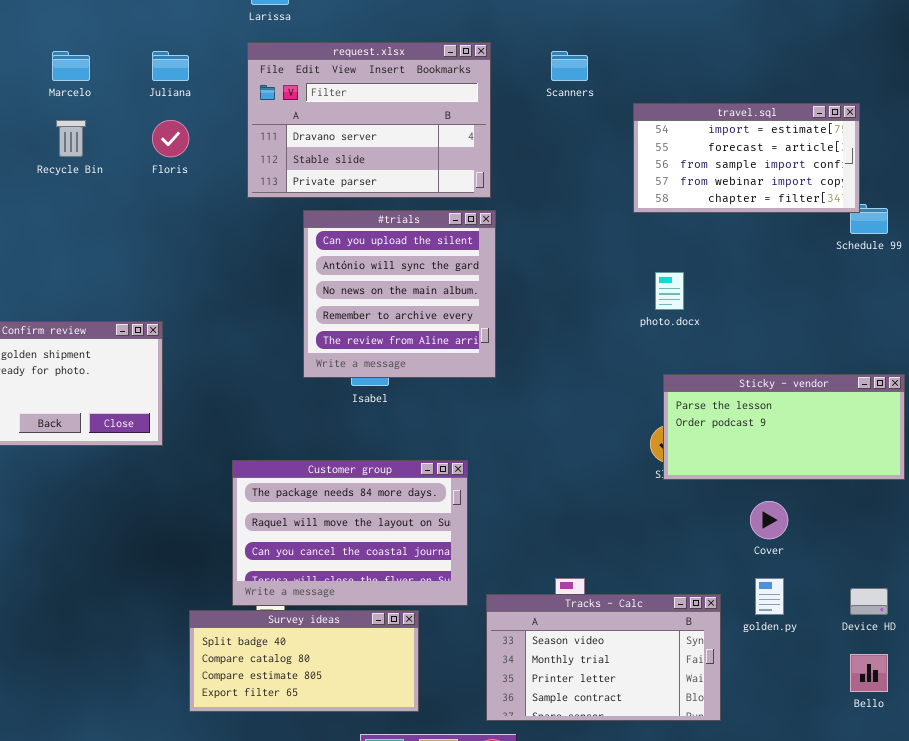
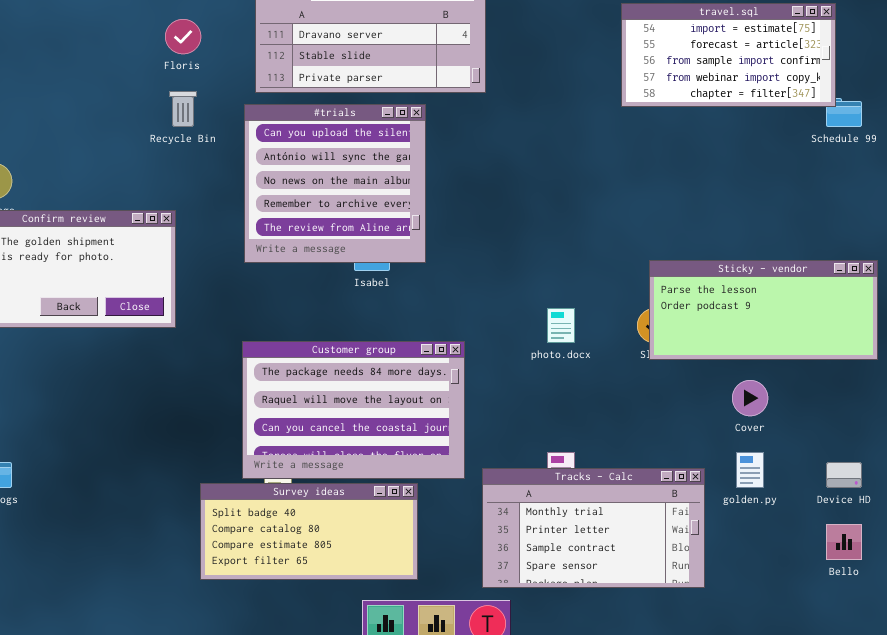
Recycle Bin: [56,120,86,157] -> [169,91,197,127], moved
#trials: [303,210,496,378] -> [244,104,426,263], moved
photo.docx: [655,272,684,310] -> [547,308,575,343], moved
Tracks - Calc: [486,594,721,721] -> [482,468,705,588], scrolled down 1 row

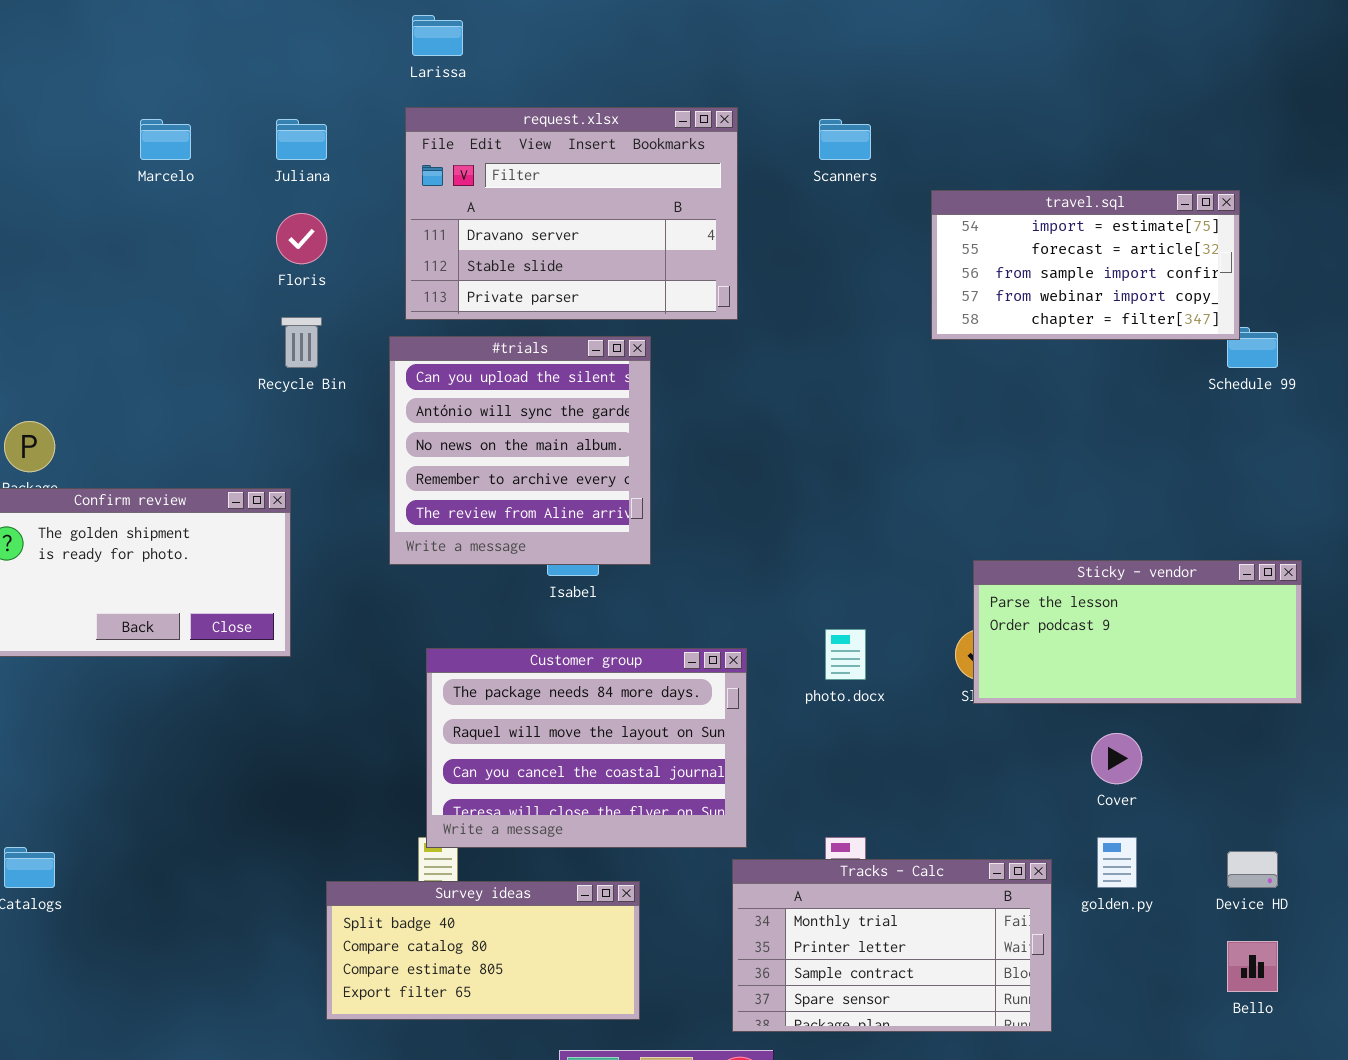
Customer group: [242,341,465,479] -> [426,648,747,848], moved

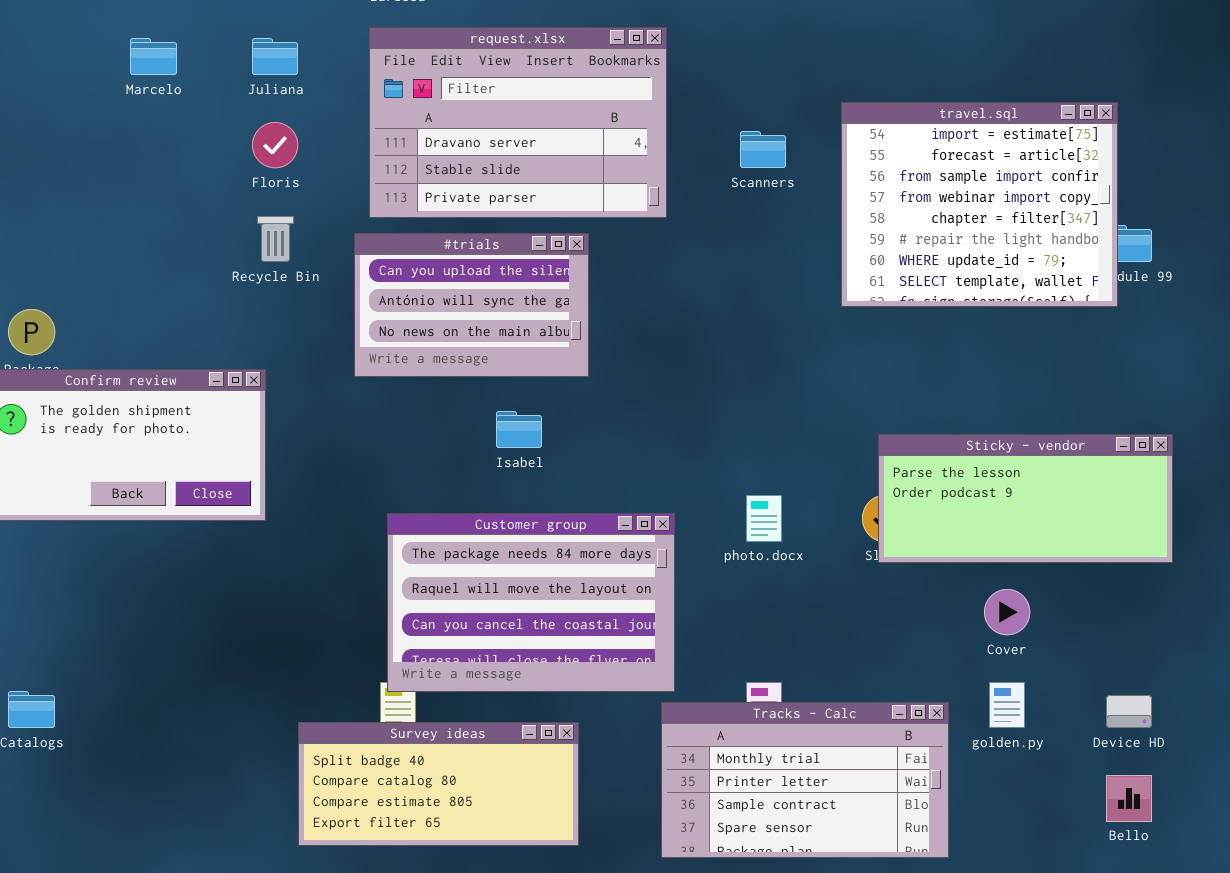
Scanners: [819,119,871,160] -> [740,131,786,168], moved
travel.sql: [931,190,1240,340] -> [841,102,1118,307], resized
#trials: [389,336,651,565] -> [354,233,589,377], resized

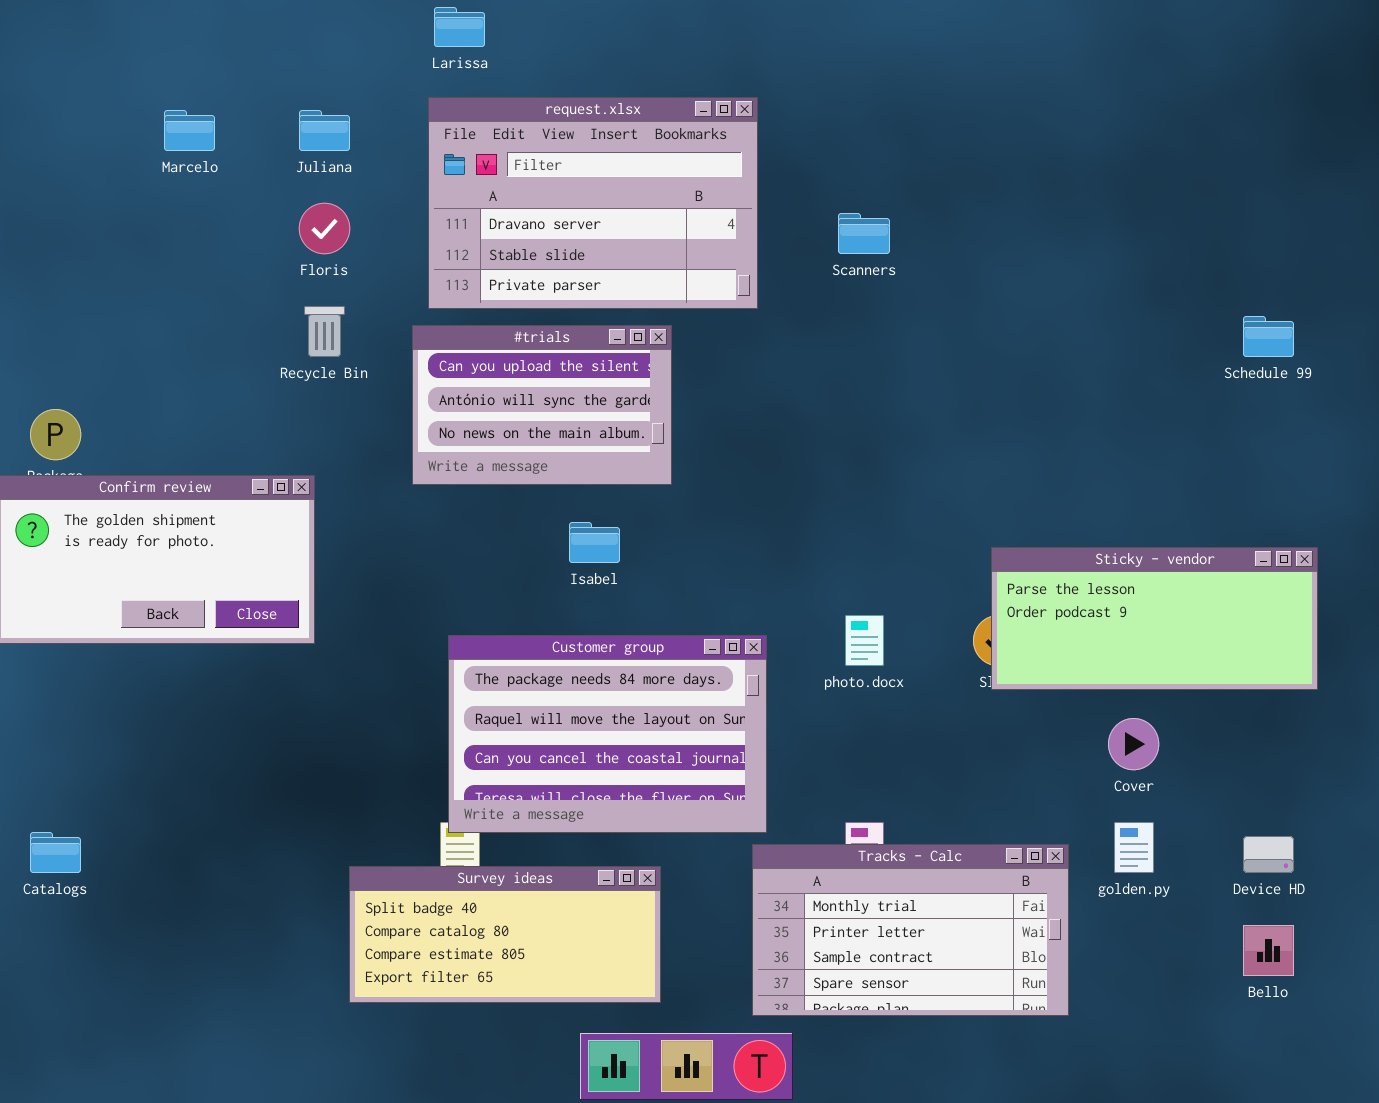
travel.sql: [841,102,1118,307] -> none, closed

